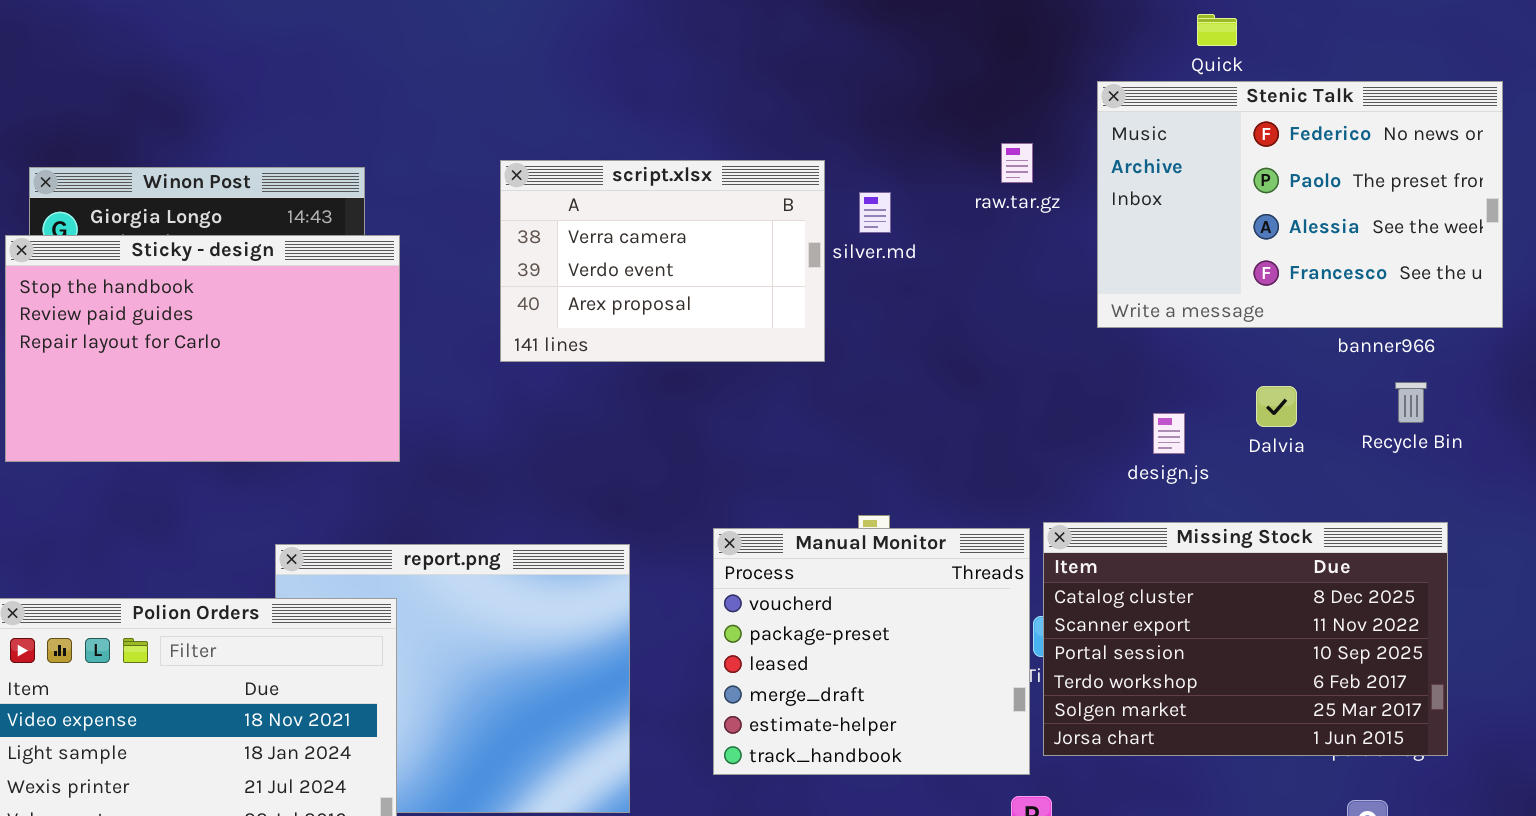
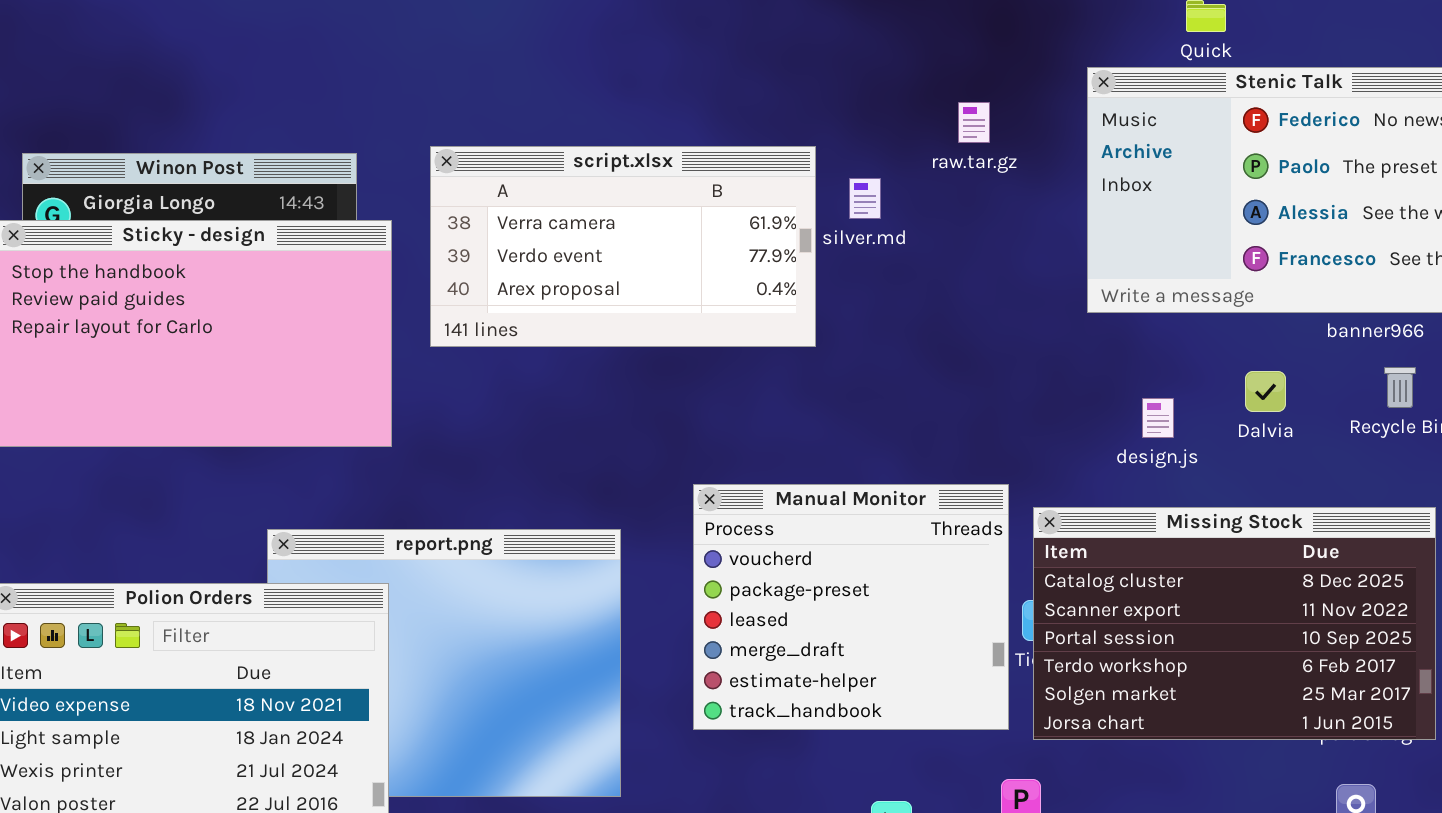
raw.tar.gz: [1001,143,1033,183] -> [958,102,990,143], moved
script.xlsx: [500,160,825,362] -> [430,146,816,347], resized
Manual Monitor: [713,528,1030,775] -> [693,484,1009,730], moved

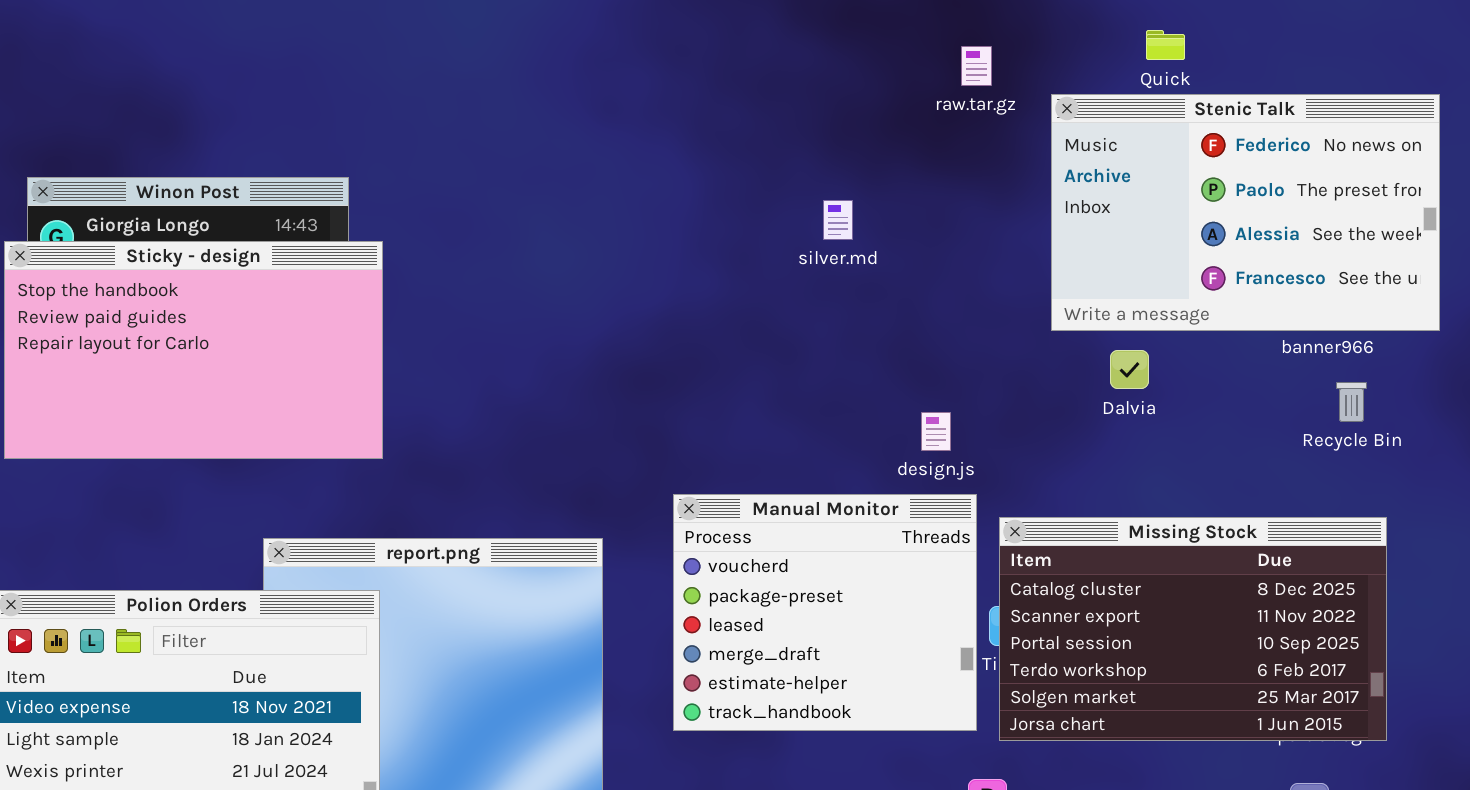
raw.tar.gz: [958,102,990,143] -> [961,46,992,86], moved
script.xlsx: [430,146,816,347] -> none, closed
Dalvia: [1245,371,1286,412] -> [1110,350,1149,389], moved
design.js: [1142,398,1174,438] -> [921,412,951,451], moved

